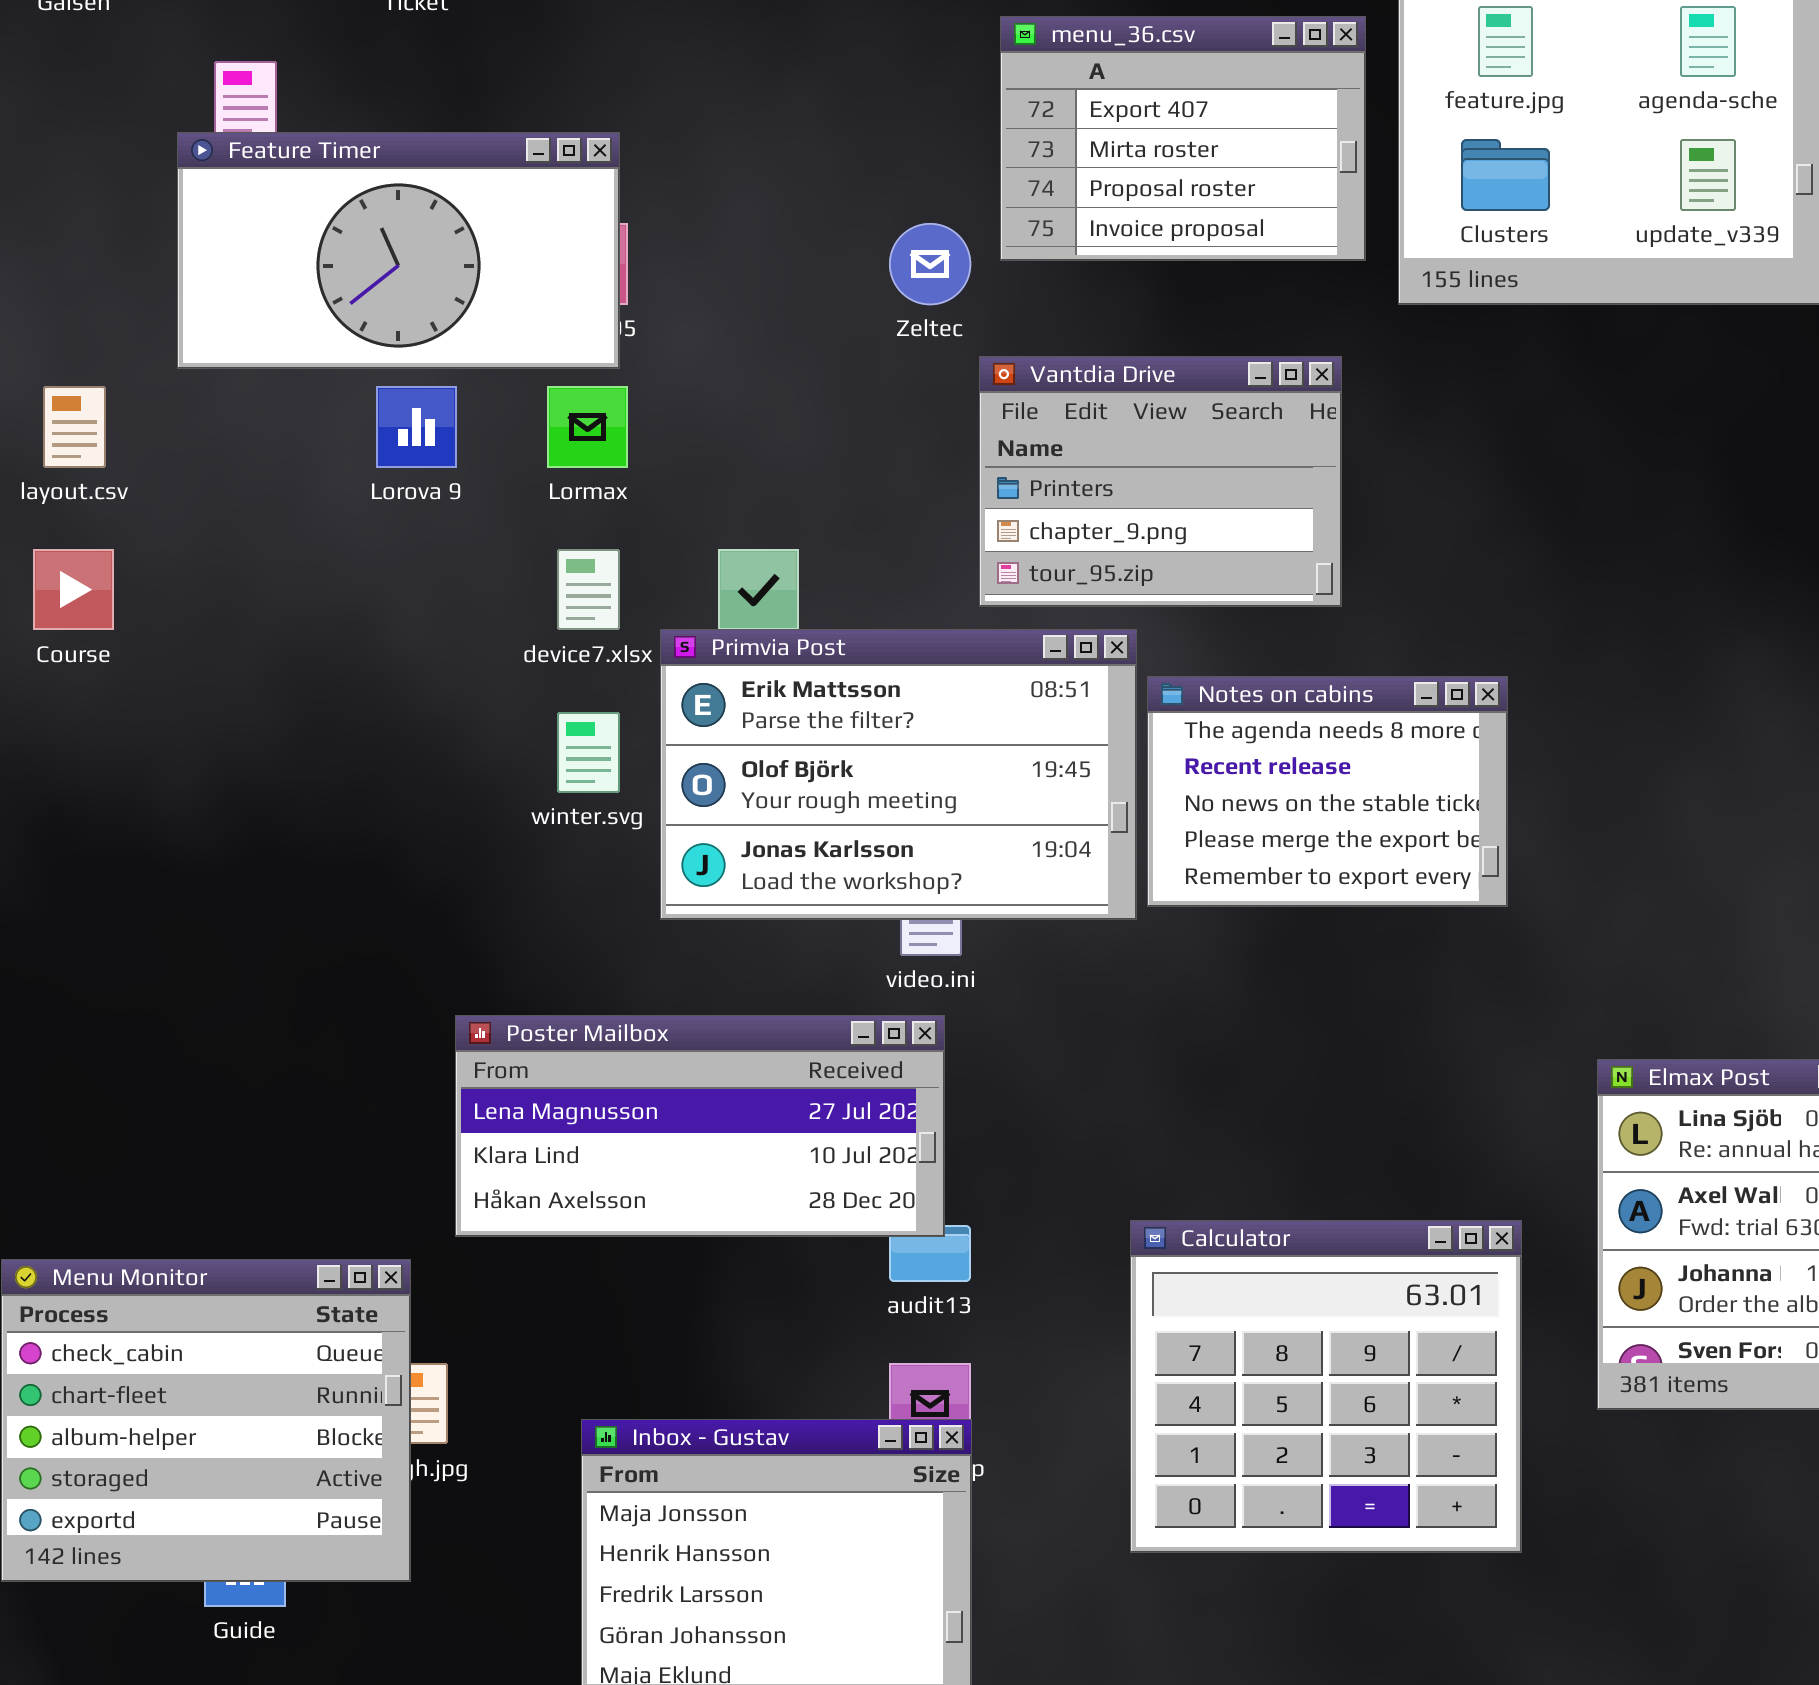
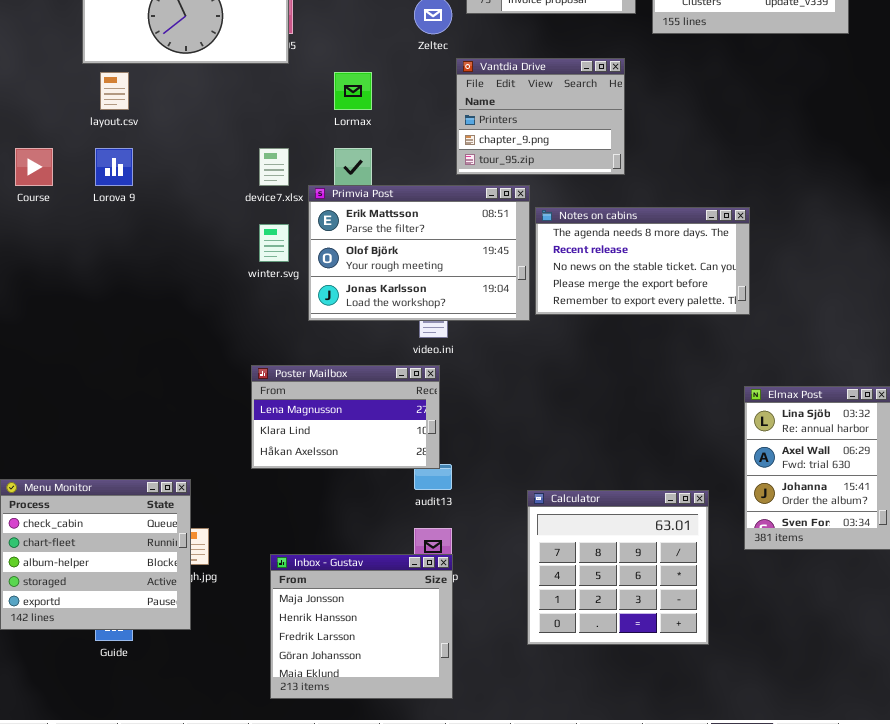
layout.csv: [43,386,106,468] -> [100,72,129,110], moved
Lorova 9: [376,386,457,468] -> [95,148,133,186], moved
Lormax: [547,386,628,468] -> [334,72,372,110], moved
Notes on cabins: [1147,676,1508,907] -> [535,207,750,315], resized
Poster Mailbox: [455,1015,945,1237] -> [251,365,440,469], resized
Calculator: [1130,1220,1522,1553] -> [527,490,709,645], moved

